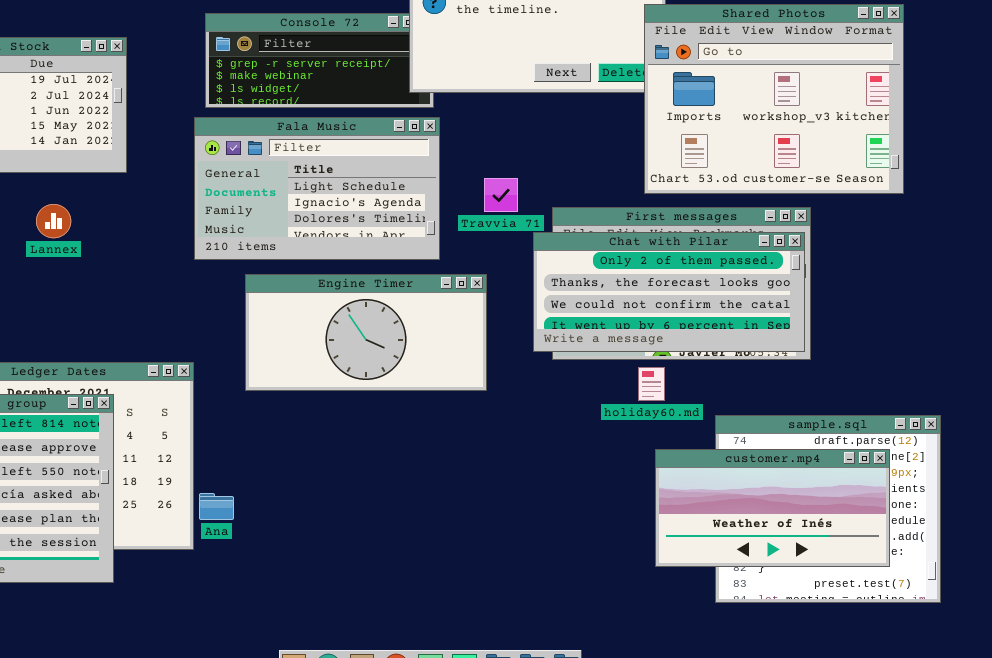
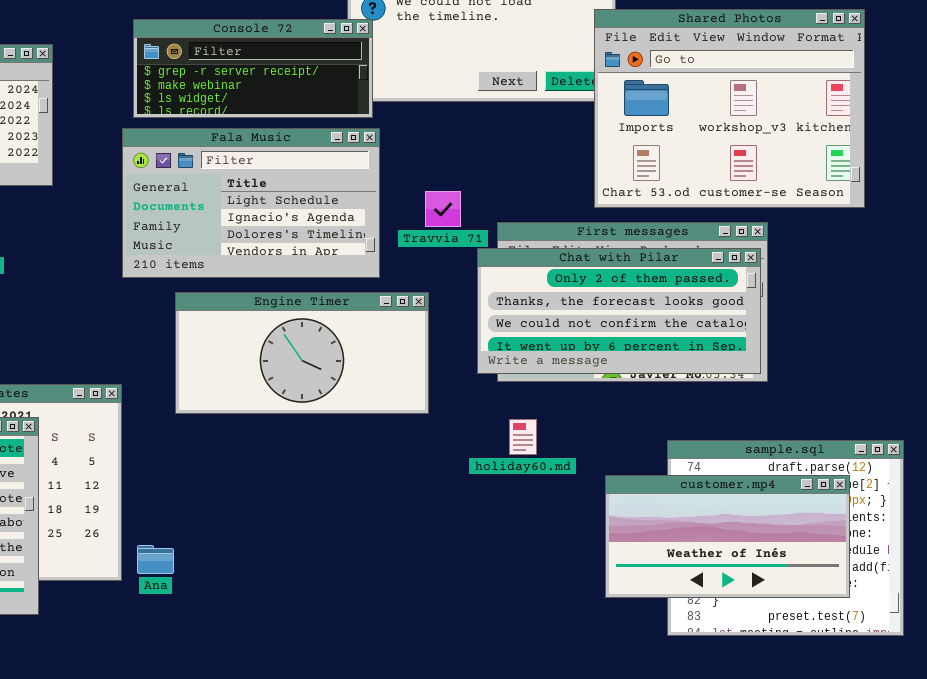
Console 72: [205,13,434,108] -> [133,19,373,118], raised
holiday60.md: [638,367,665,401] -> [509,419,537,455], moved
Ana: [199,493,234,520] -> [137,545,174,574], moved

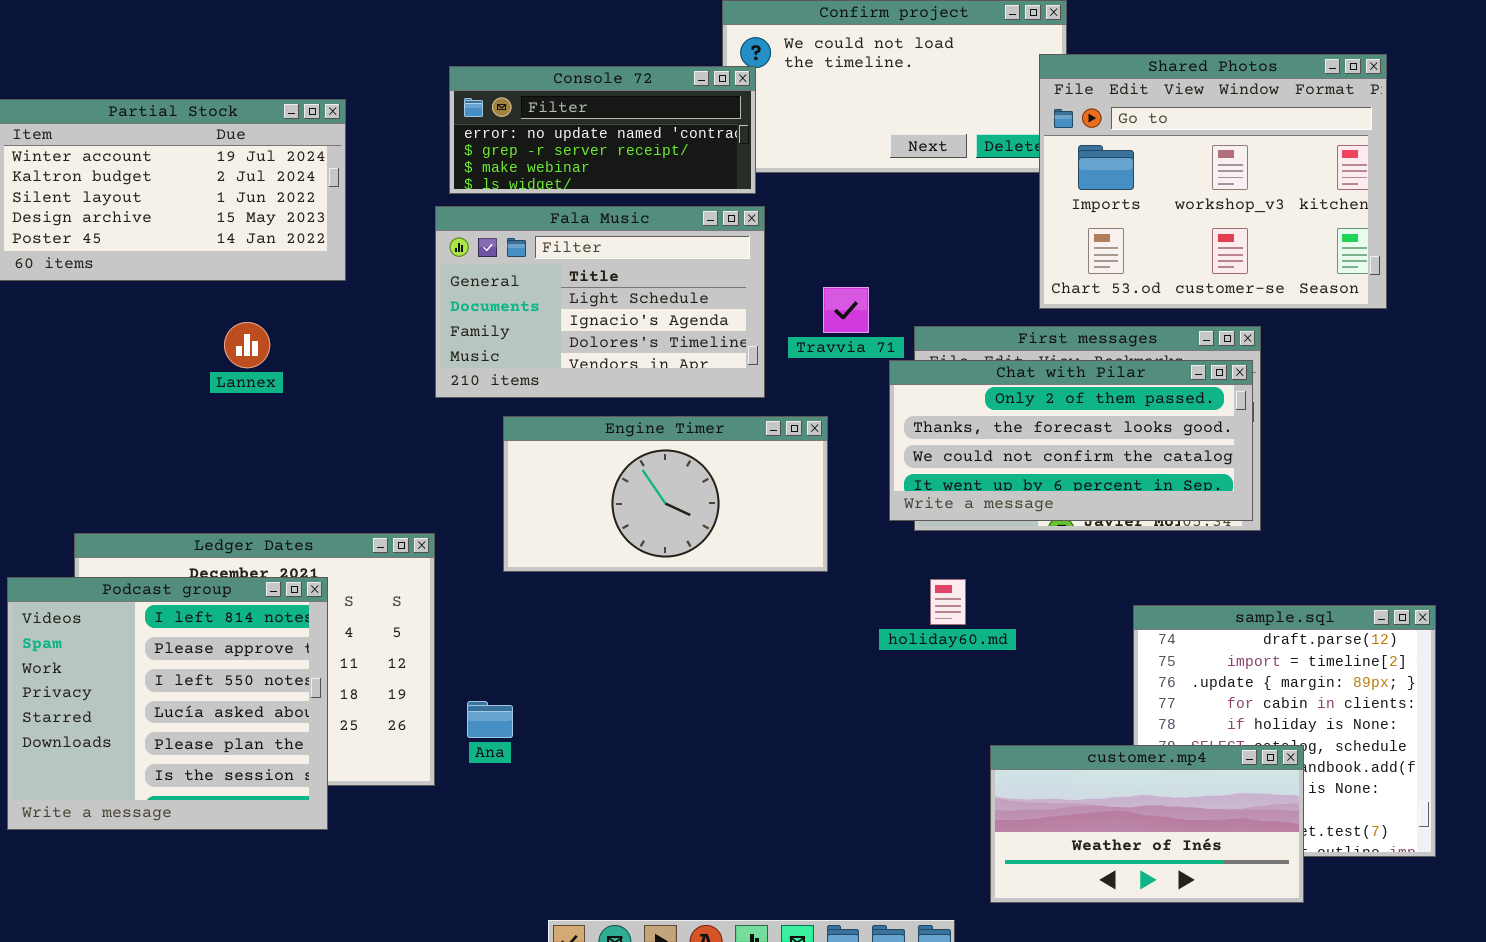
Console 72: [133,19,373,118] -> [449,66,756,194], scrolled up 1 row
customer.mp4: [605,475,850,598] -> [990,745,1304,903], moved
Ana: [137,545,174,574] -> [467,701,513,738], moved

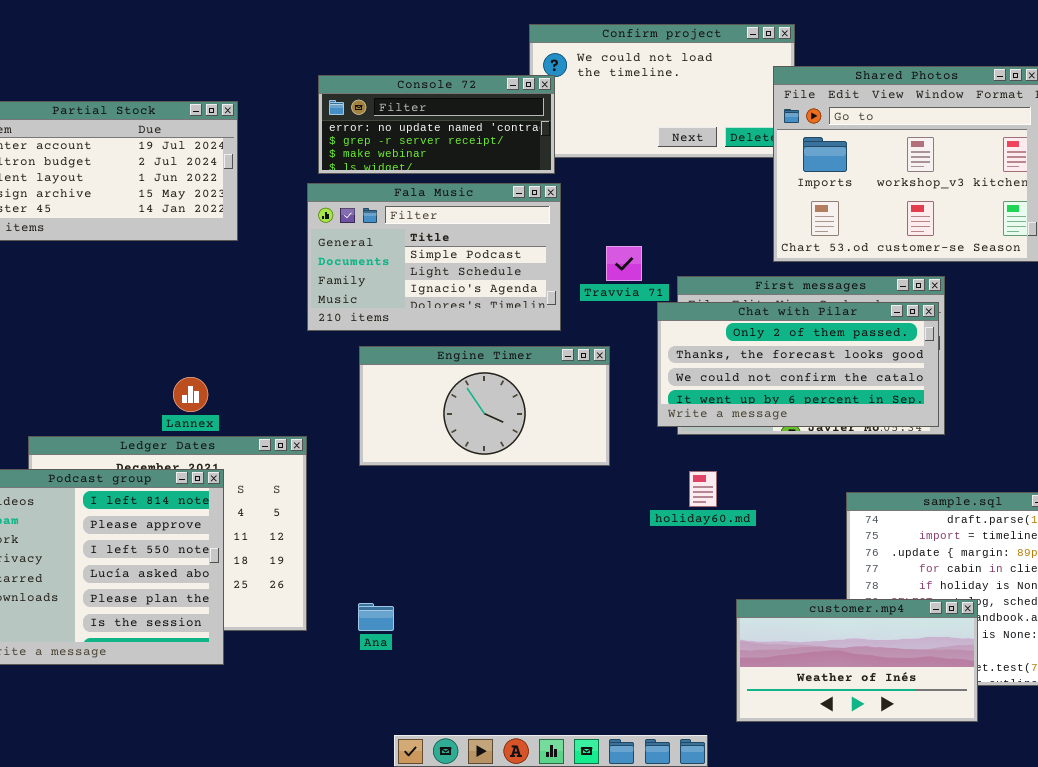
Fala Music: [435,206,765,398] -> [307,183,561,331], scrolled up 1 row
Lannex: [224,322,270,368] -> [173,377,208,412], moved
Ana: [467,701,513,738] -> [358,603,394,631], moved

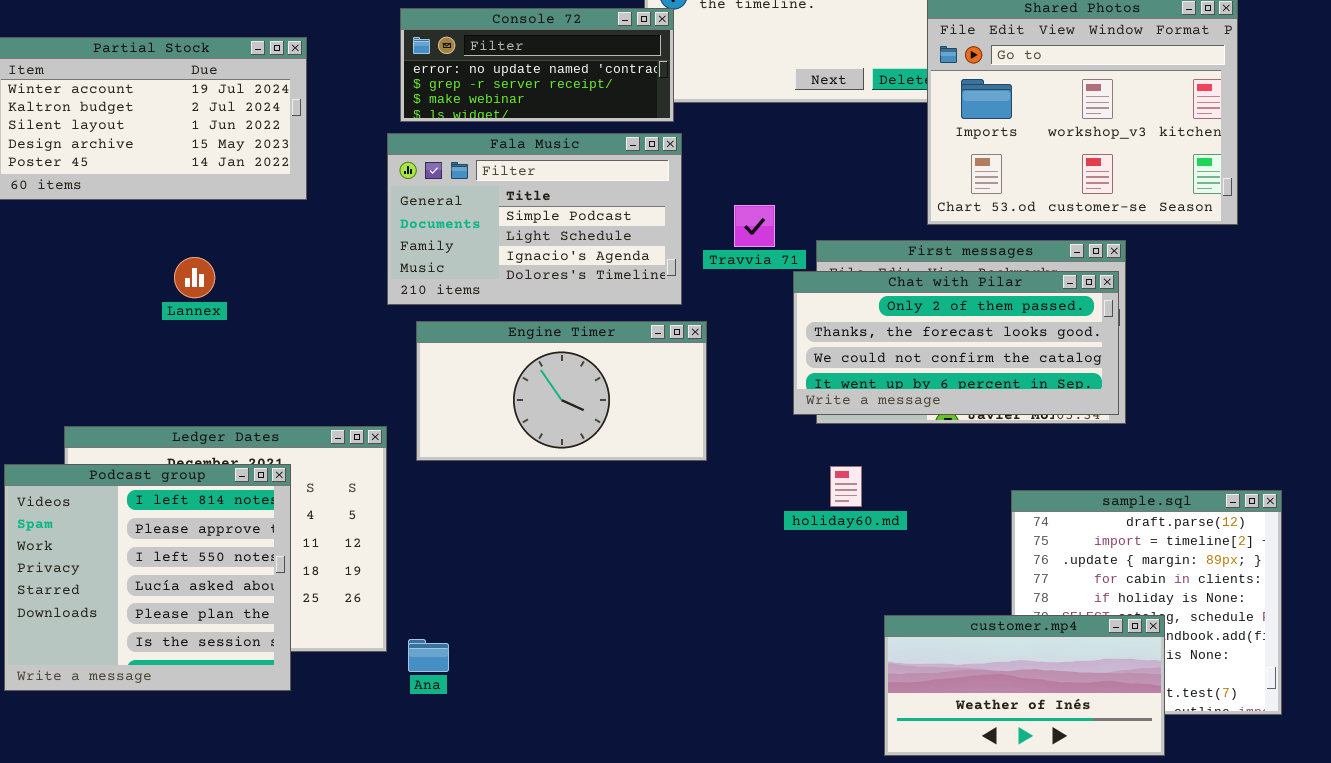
Engine Timer: [359,346,610,466] -> [416,321,707,461], moved
Lannex: [173,377,208,412] -> [174,257,215,298], moved
Ana: [358,603,394,631] -> [408,639,449,672], moved

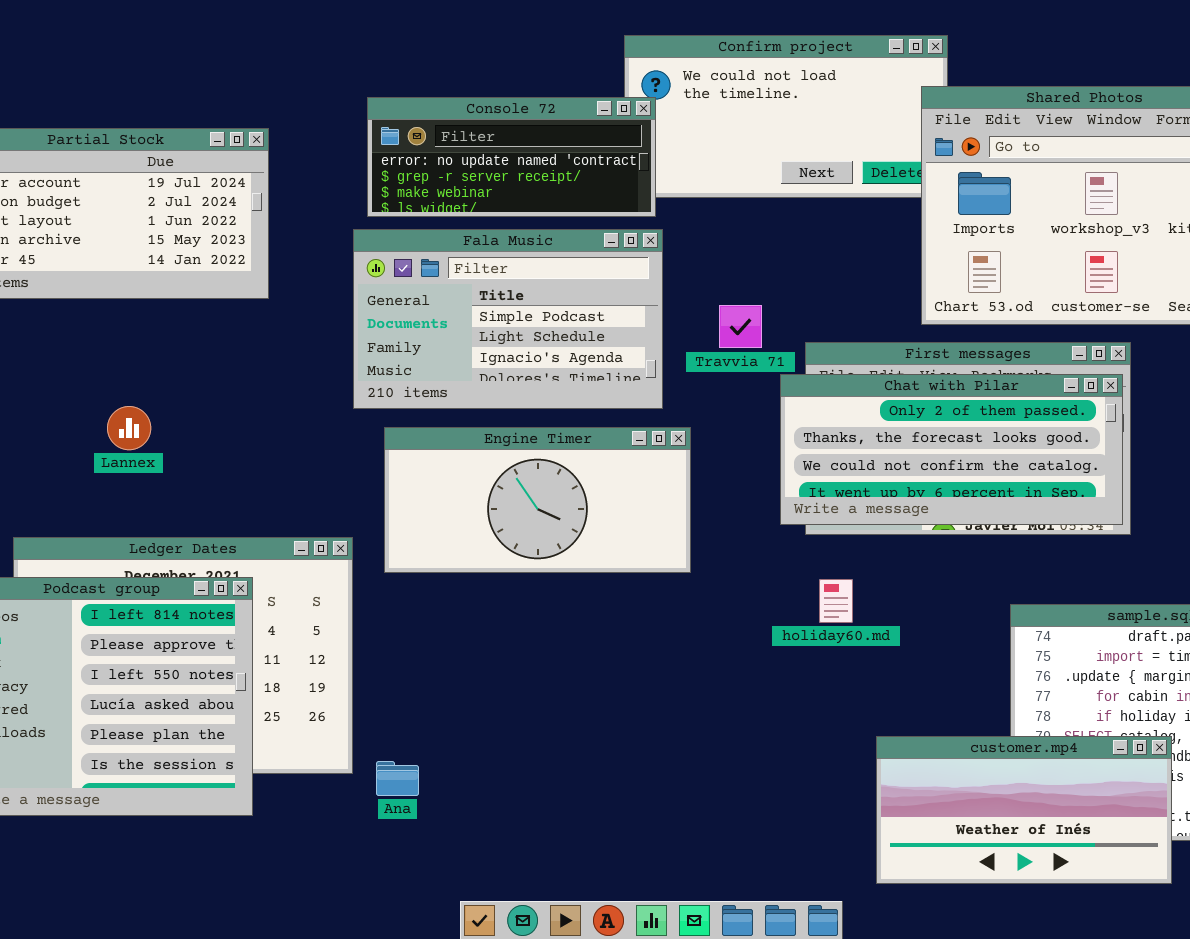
Lannex: [174,257,215,298] -> [107,406,151,450], moved

